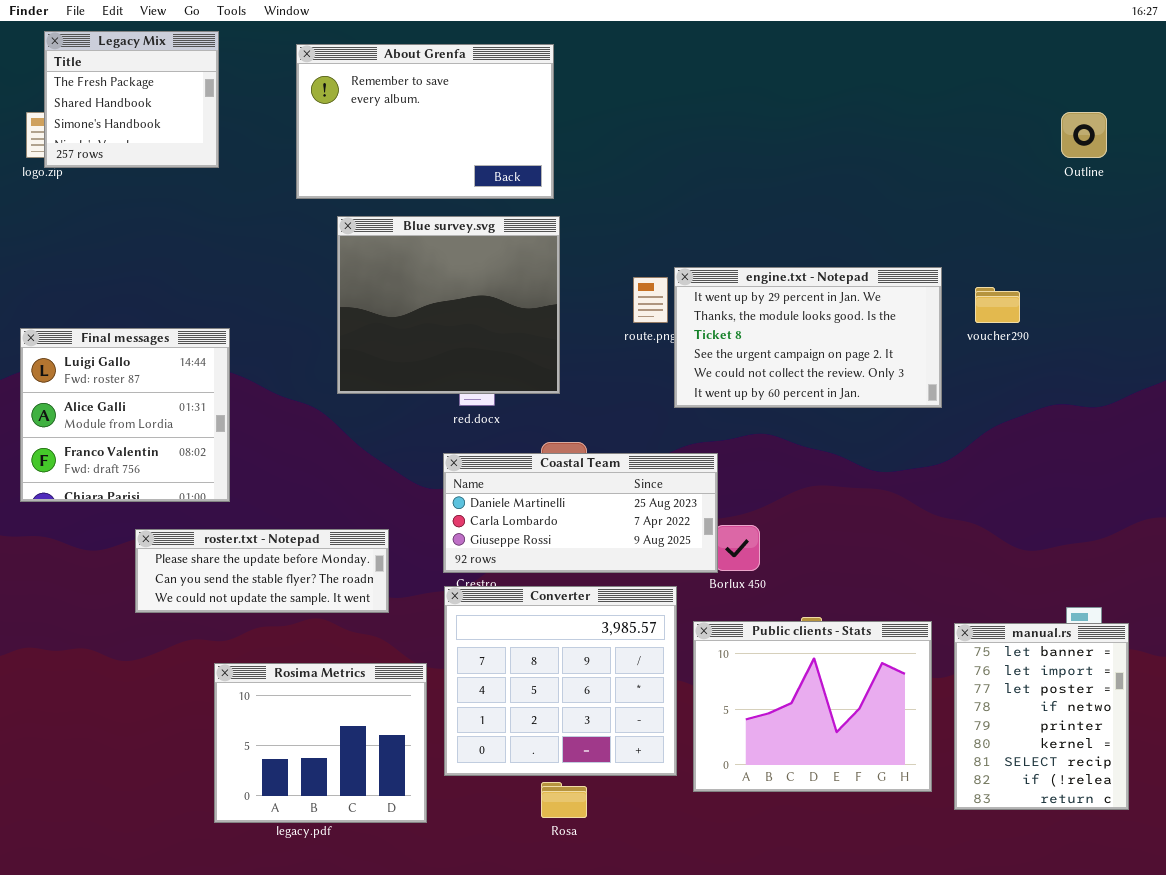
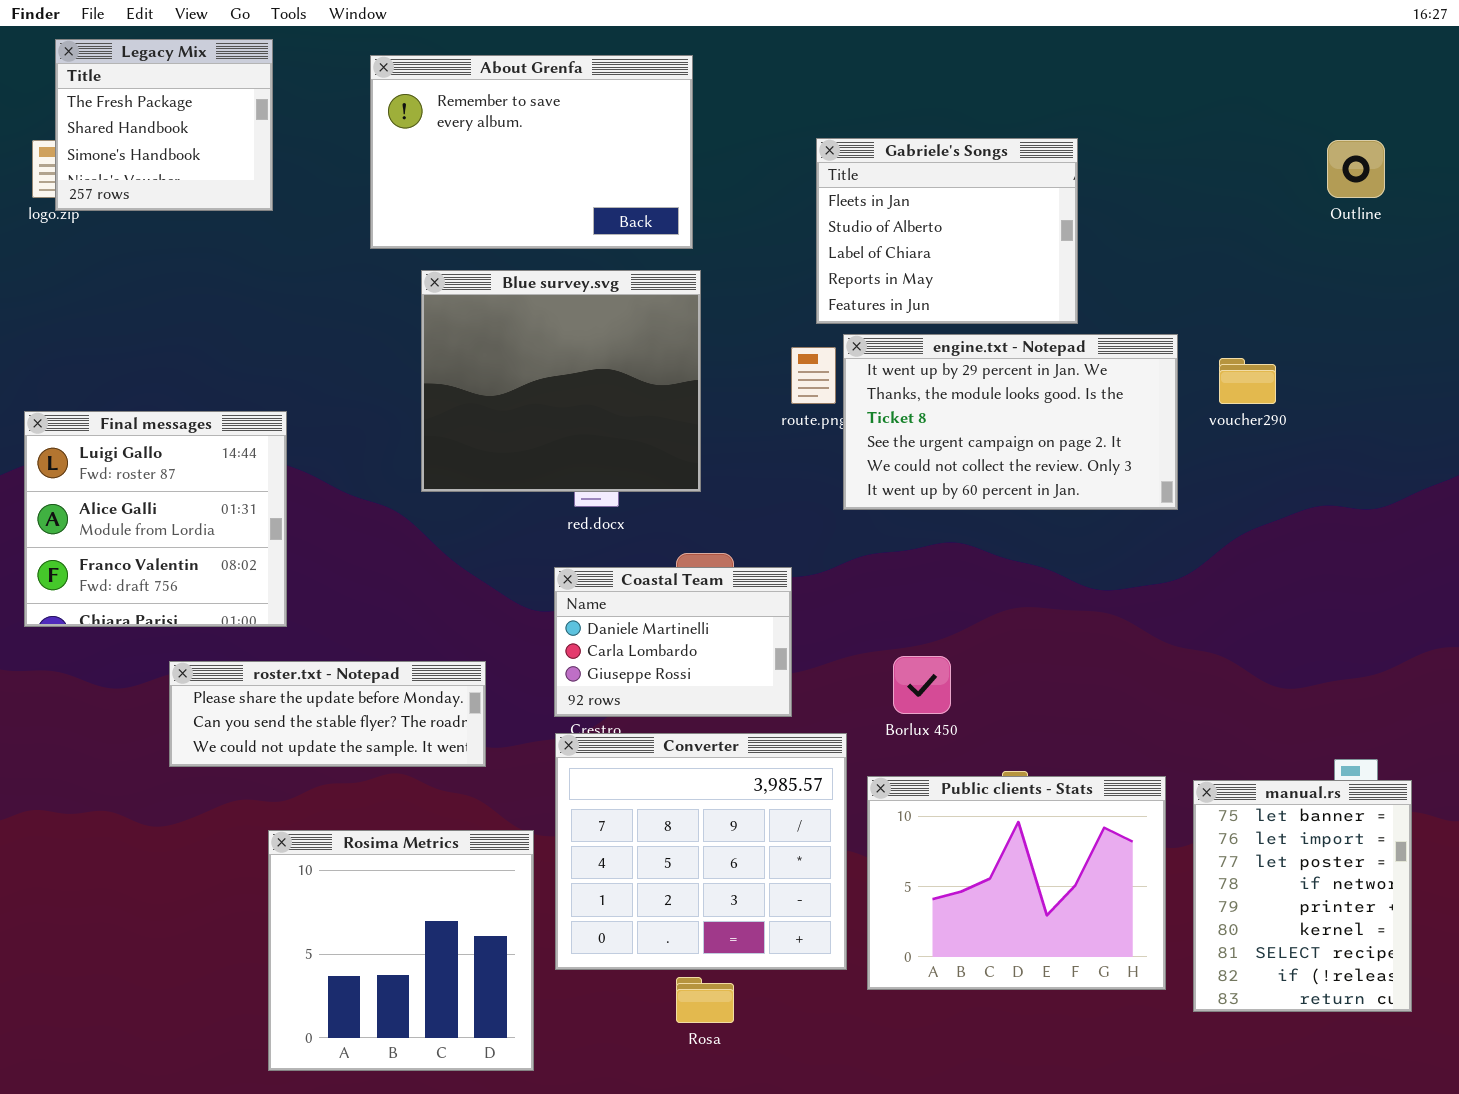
Gabriele's Songs: none -> [816,138,1078,324], opened
Coastal Team: [443,453,718,573] -> [554,567,792,717], resized
Rosima Metrics: [214,663,427,823] -> [268,830,534,1071], resized

